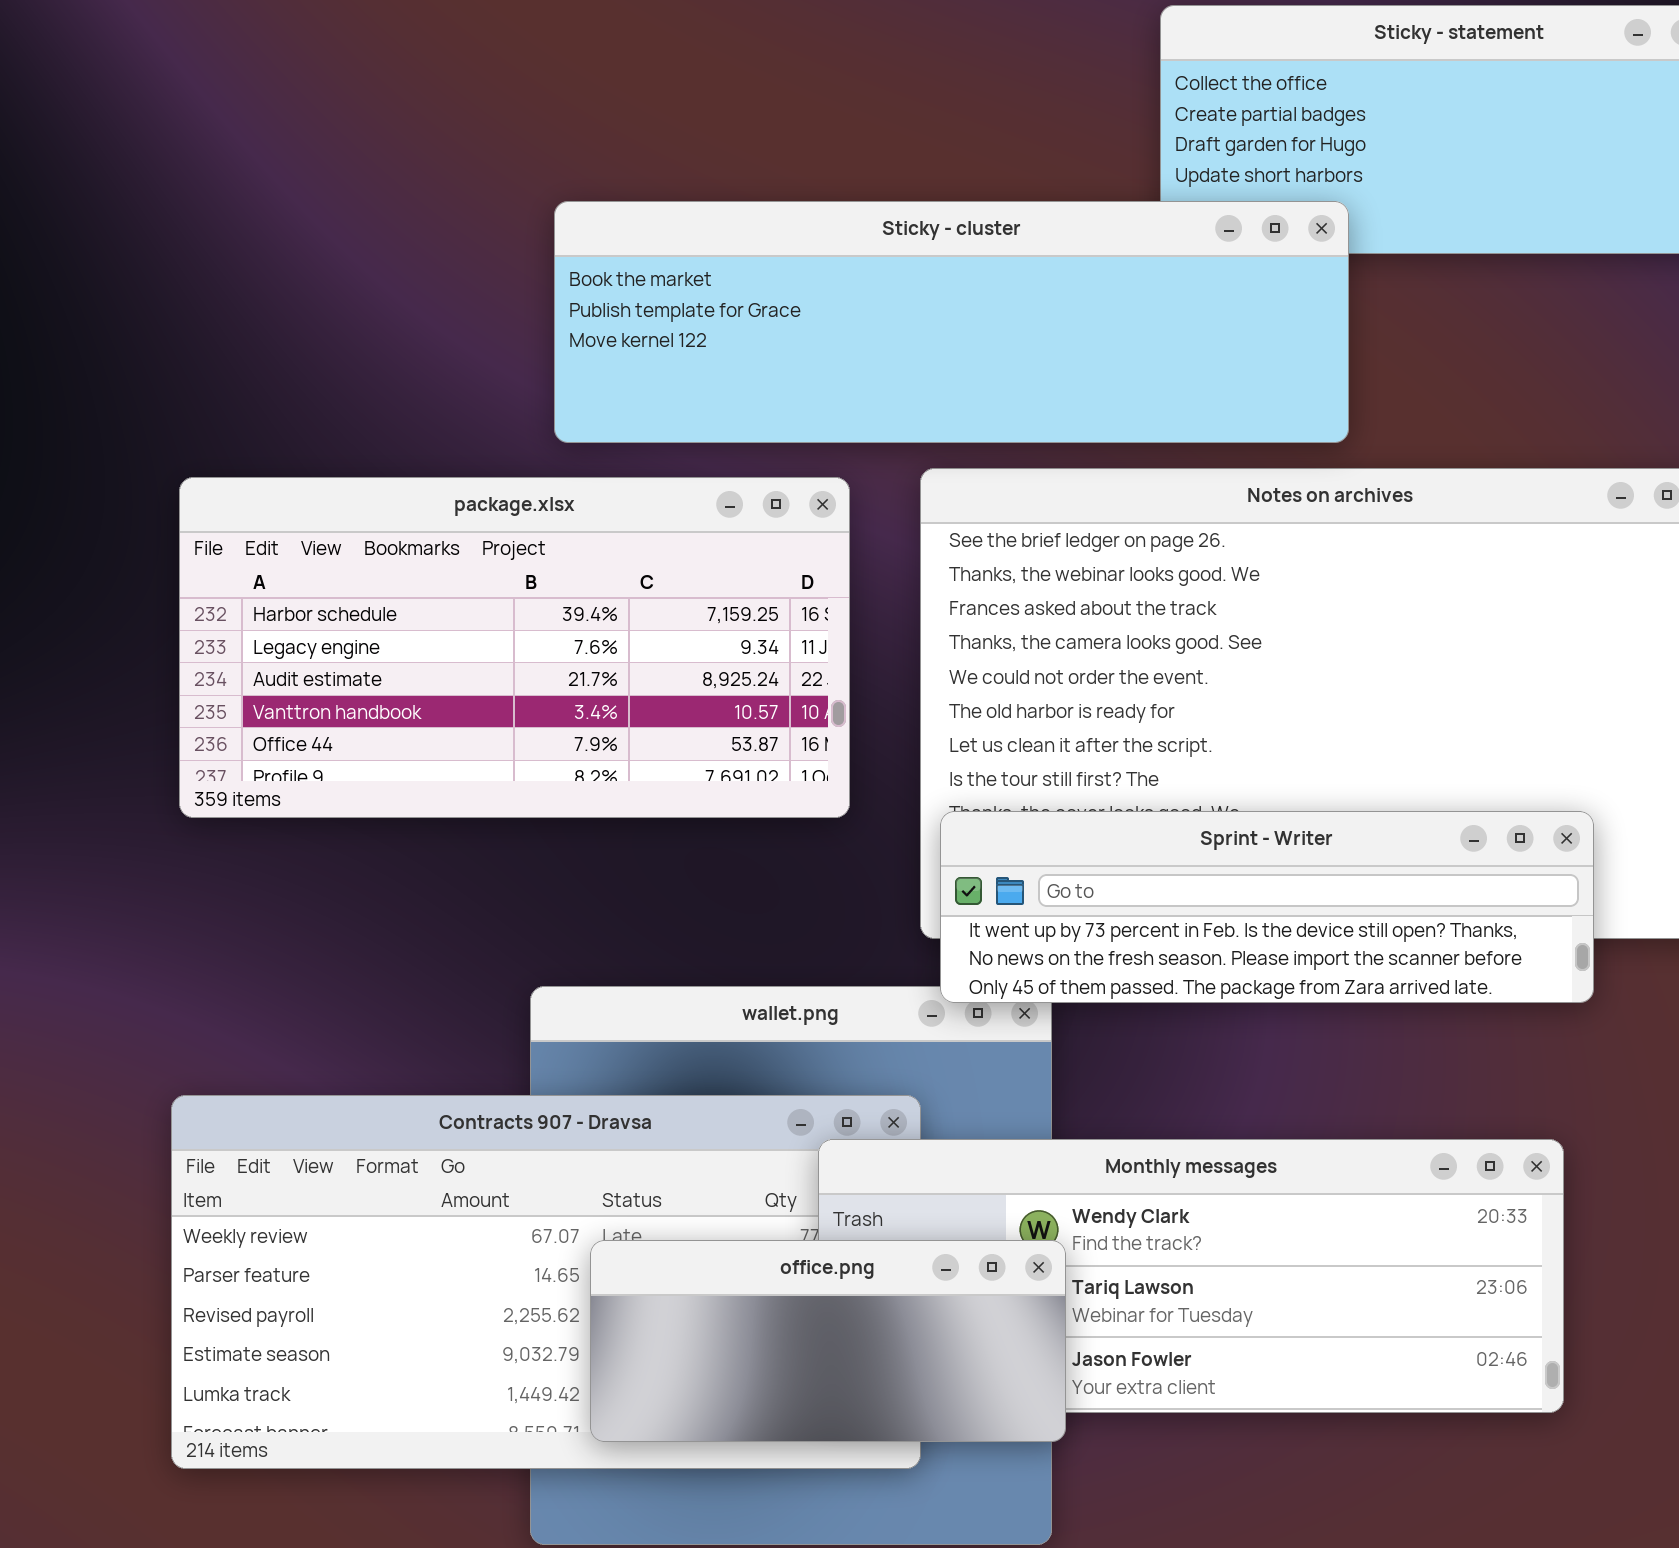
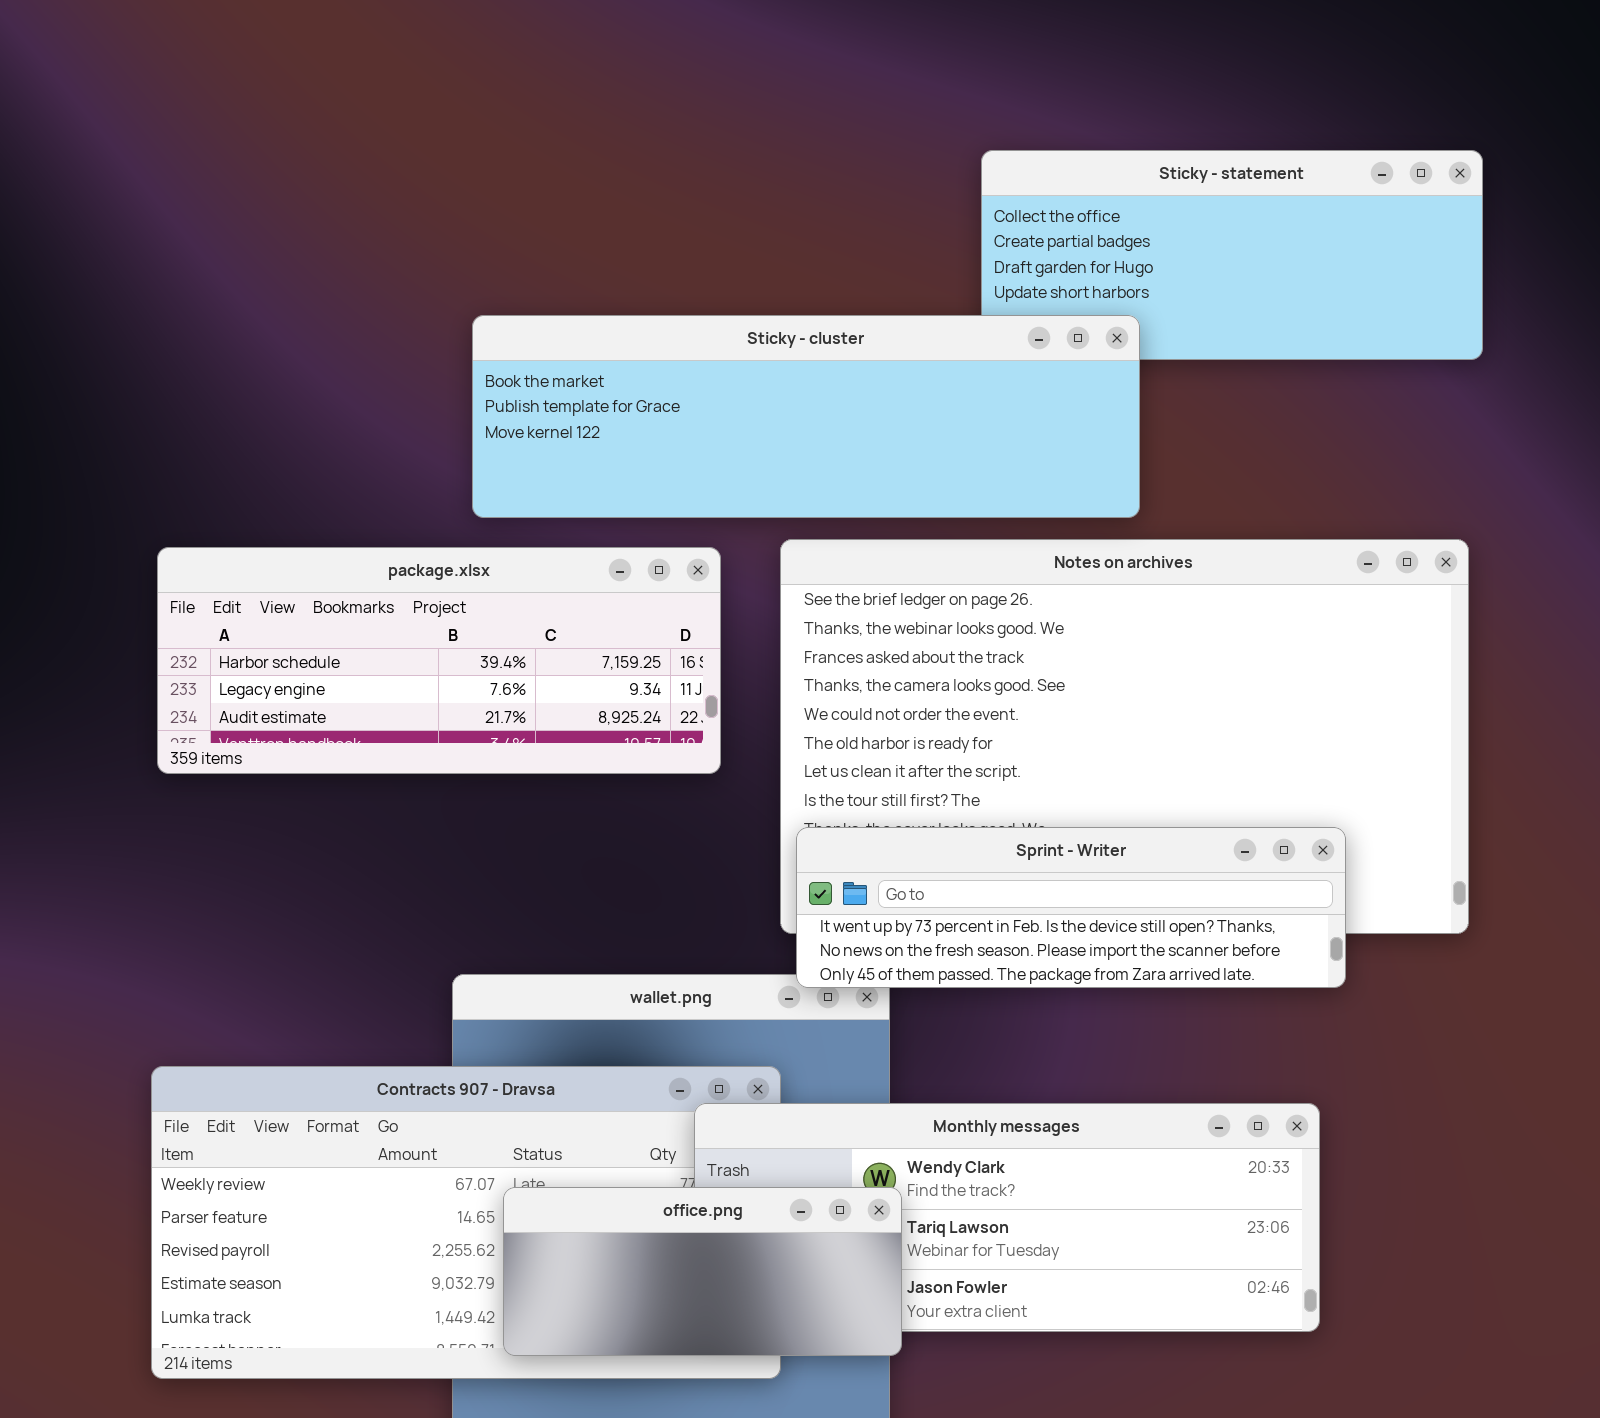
package.xlsx: [179,477,850,818] -> [157,547,721,774], resized

